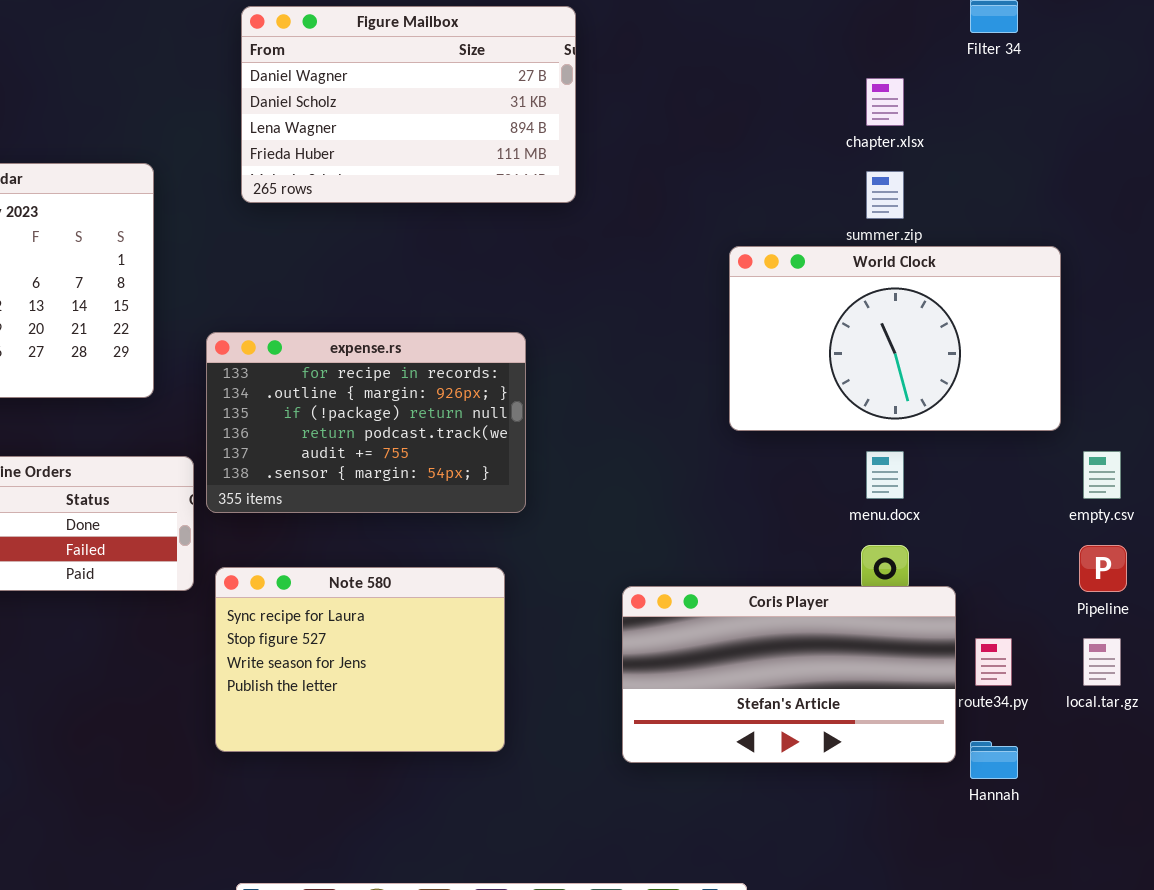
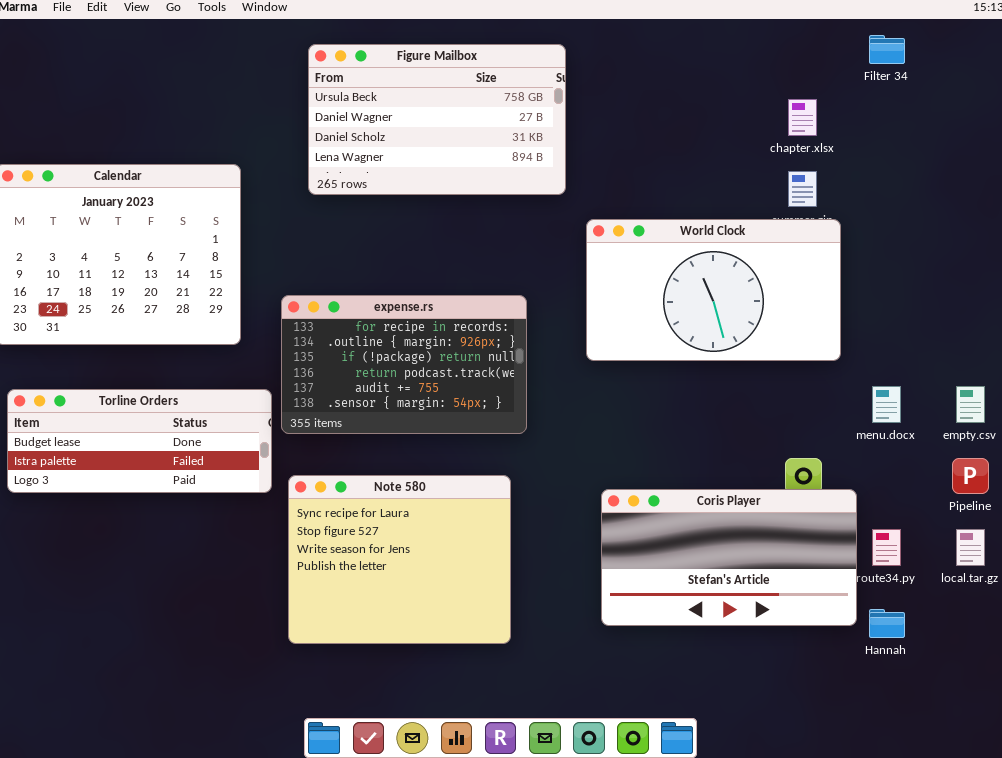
Figure Mailbox: [241,6,576,203] -> [308,44,566,195], scrolled up 1 row
World Clock: [729,246,1061,431] -> [586,219,841,361], moved
menu.docx: [866,451,904,499] -> [872,386,901,423], moved
Note 580: [215,567,505,752] -> [288,475,511,644], resized

